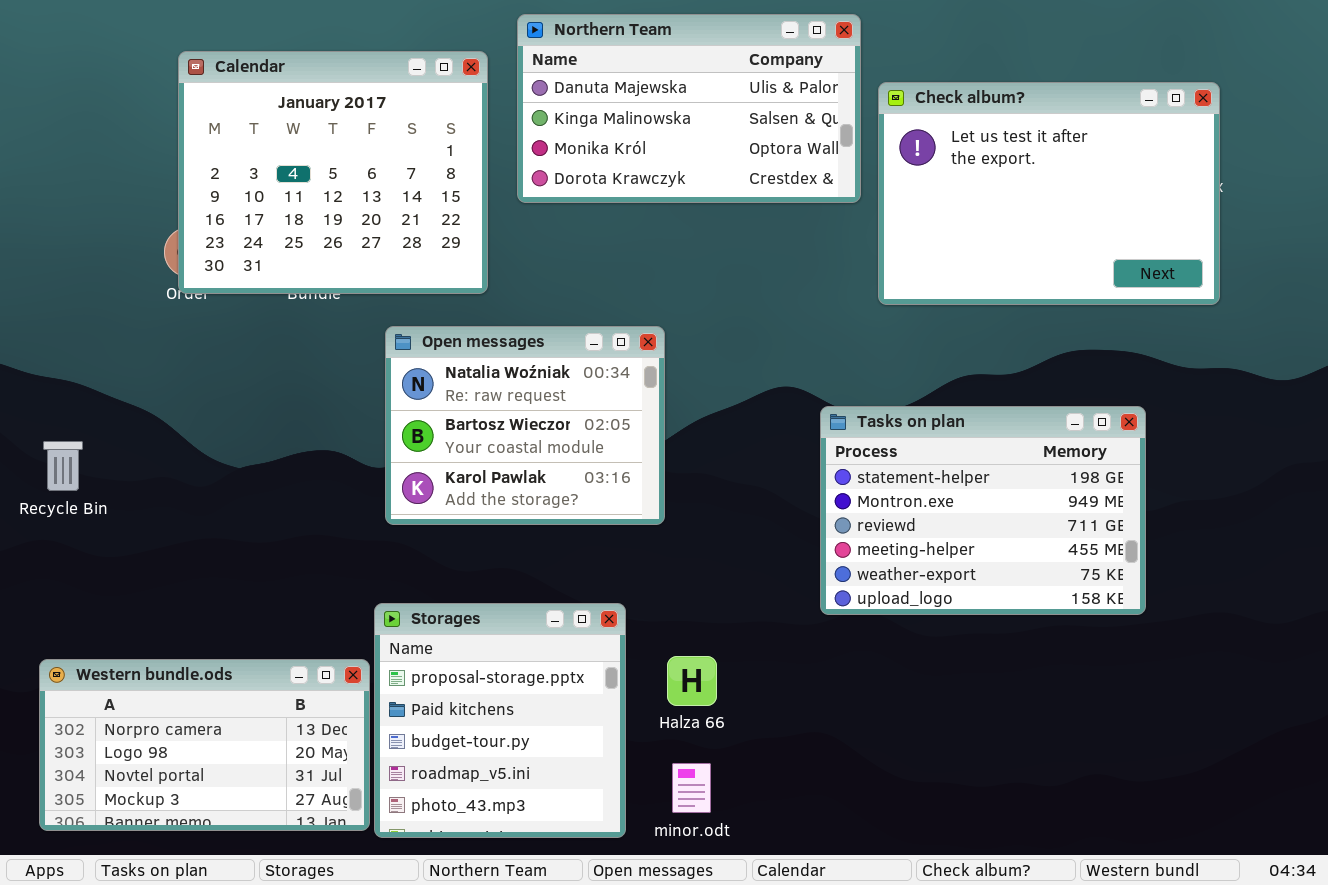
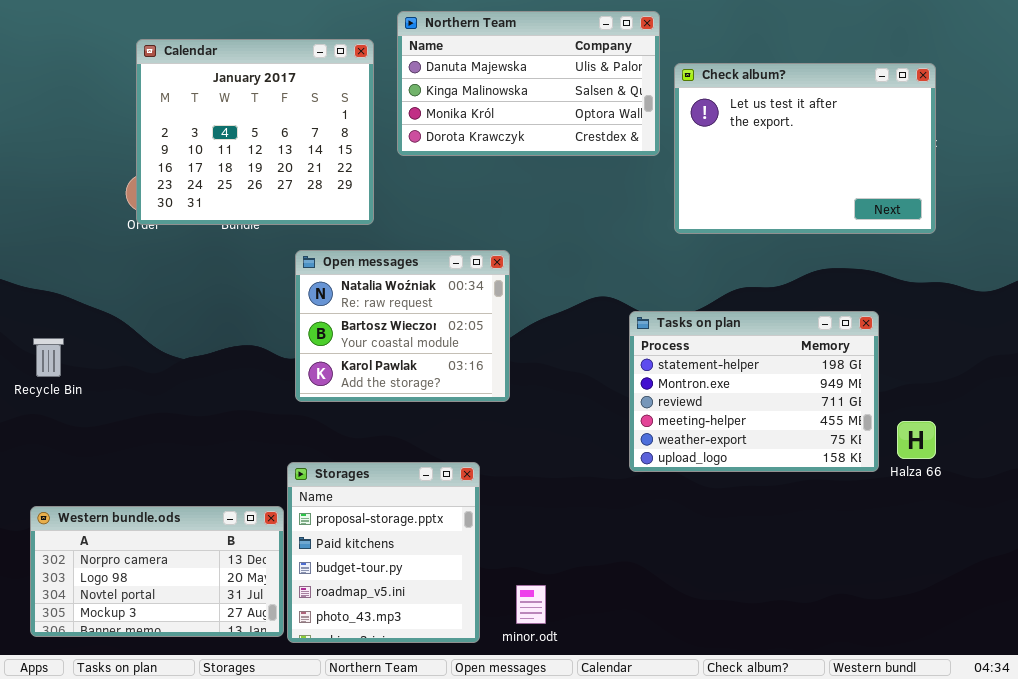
Halza 66: [667,656,717,706] -> [897,421,936,459], moved

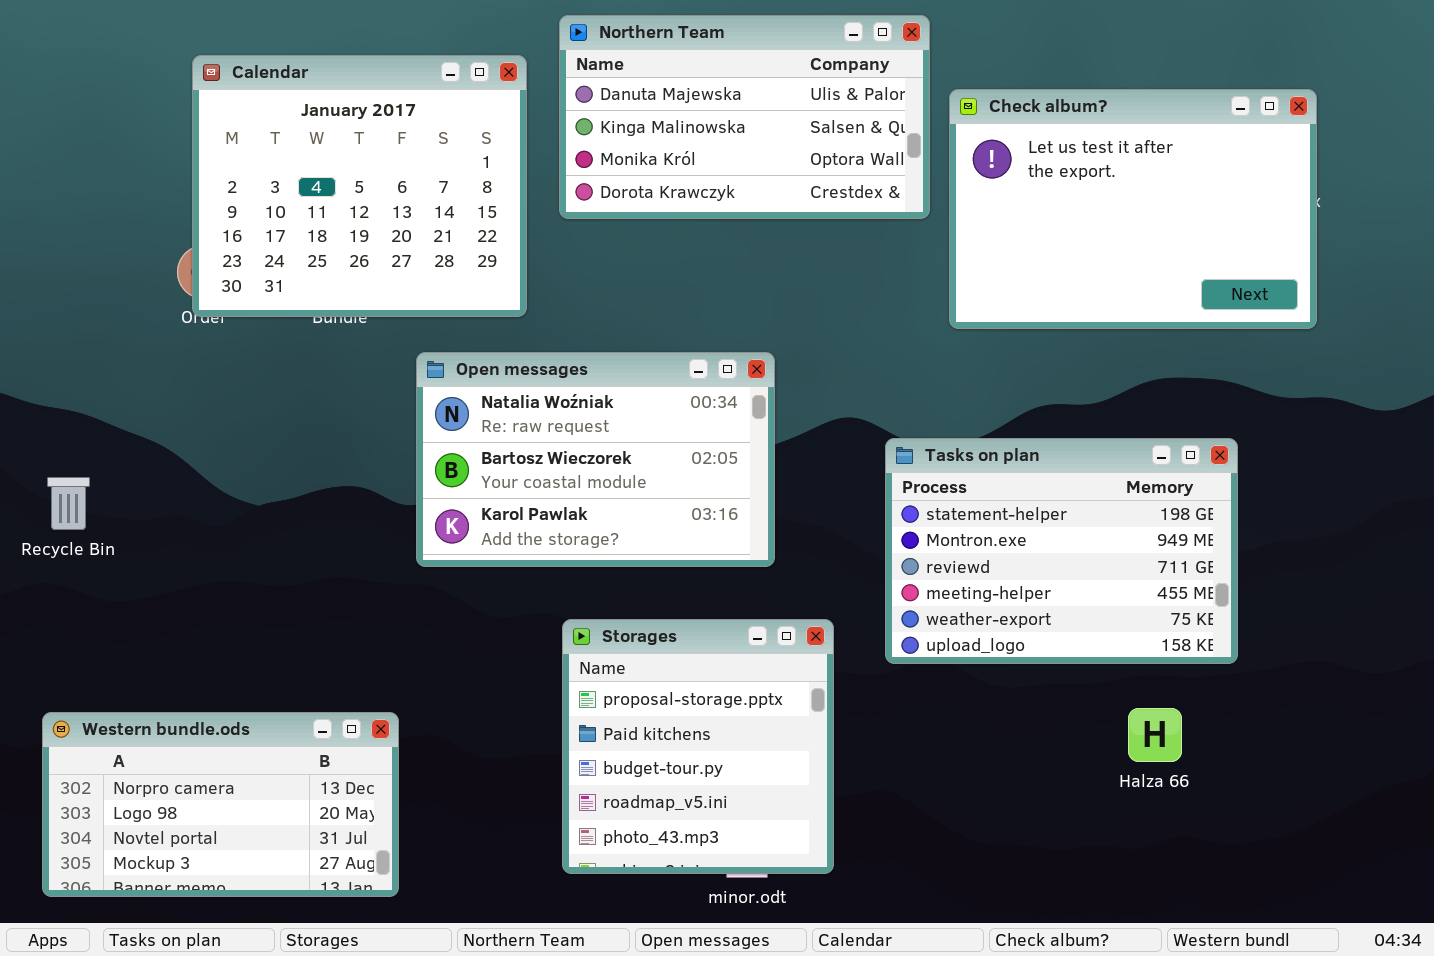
Open messages: [295,250,510,402] -> [416,352,775,567], resized
Halza 66: [897,421,936,459] -> [1128,708,1182,762], moved
Storages: [287,462,480,643] -> [562,619,834,874], moved

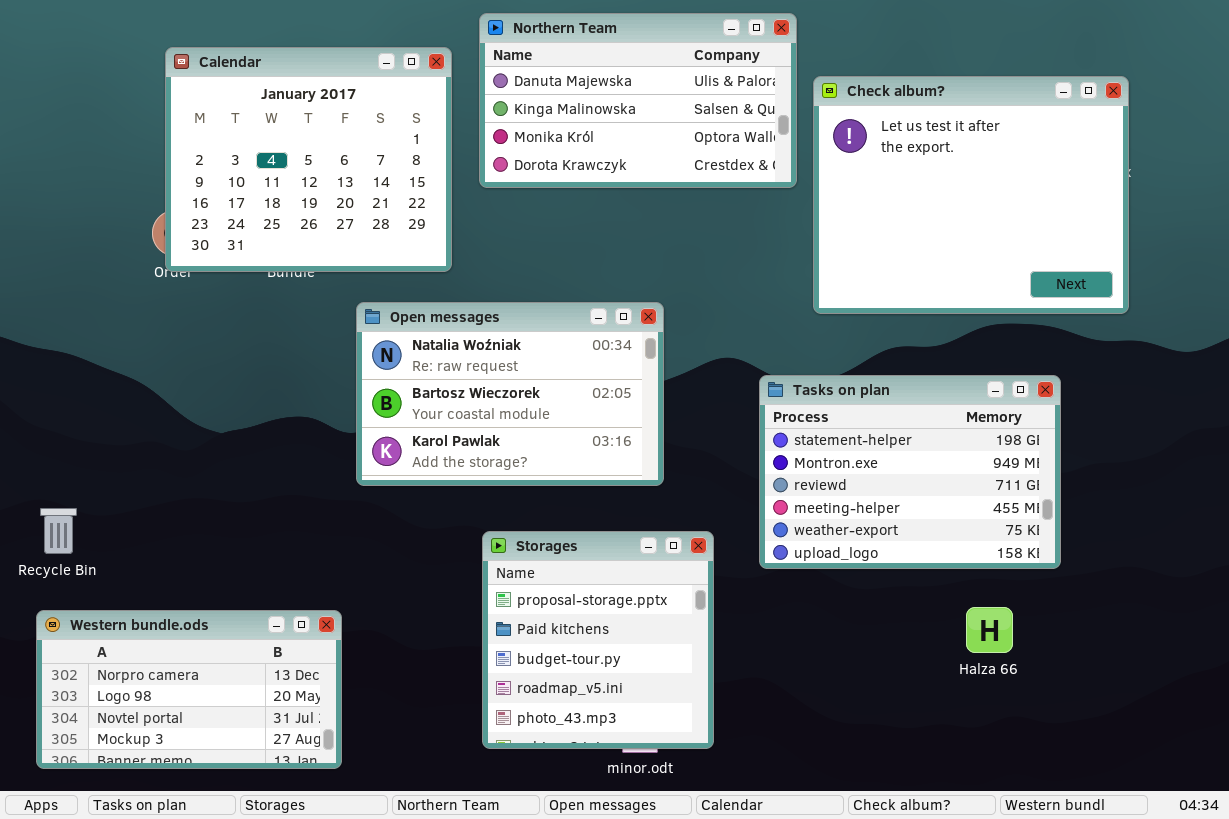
Check album?: [949,89,1317,329] -> [813,76,1129,314], resized
Recycle Bin: [47,477,90,530] -> [40,508,77,554], moved

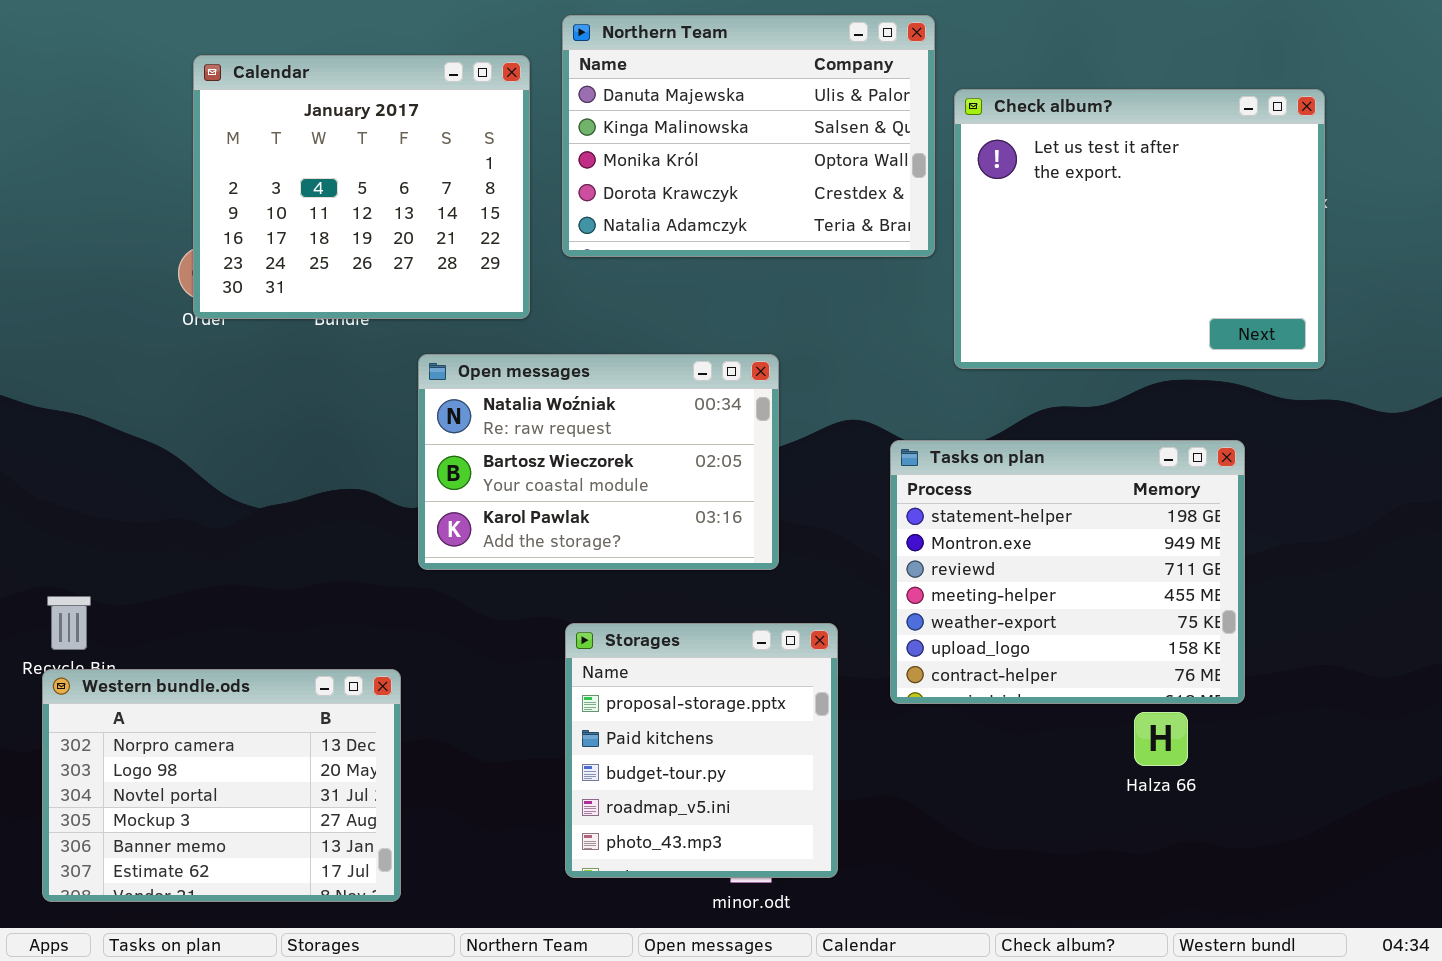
Northern Team: [479,13,797,188] -> [562,15,935,257], resized
Tasks on plan: [759,375,1061,569] -> [890,440,1245,704], resized
Western bundle.ods: [36,610,342,769] -> [42,669,401,902], resized

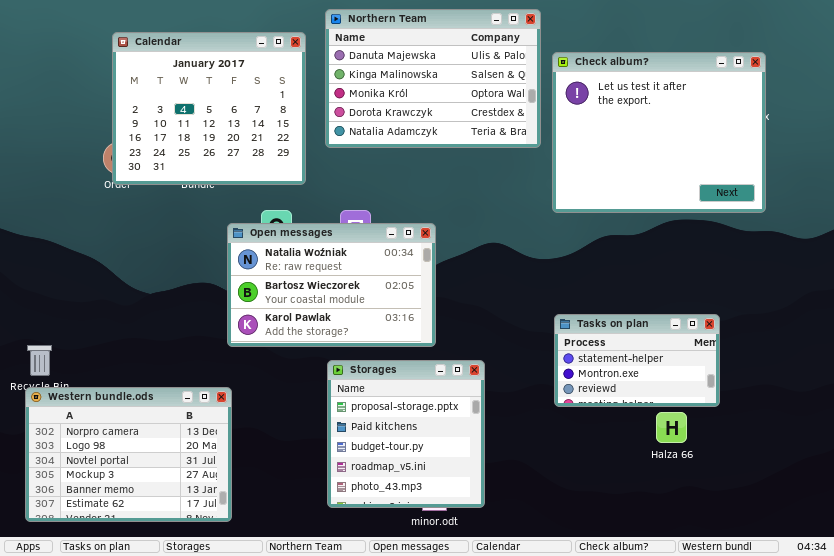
Open messages: [418,354,779,570] -> [227,223,436,347], moved
Tasks on plan: [890,440,1245,704] -> [554,314,720,407], resized

